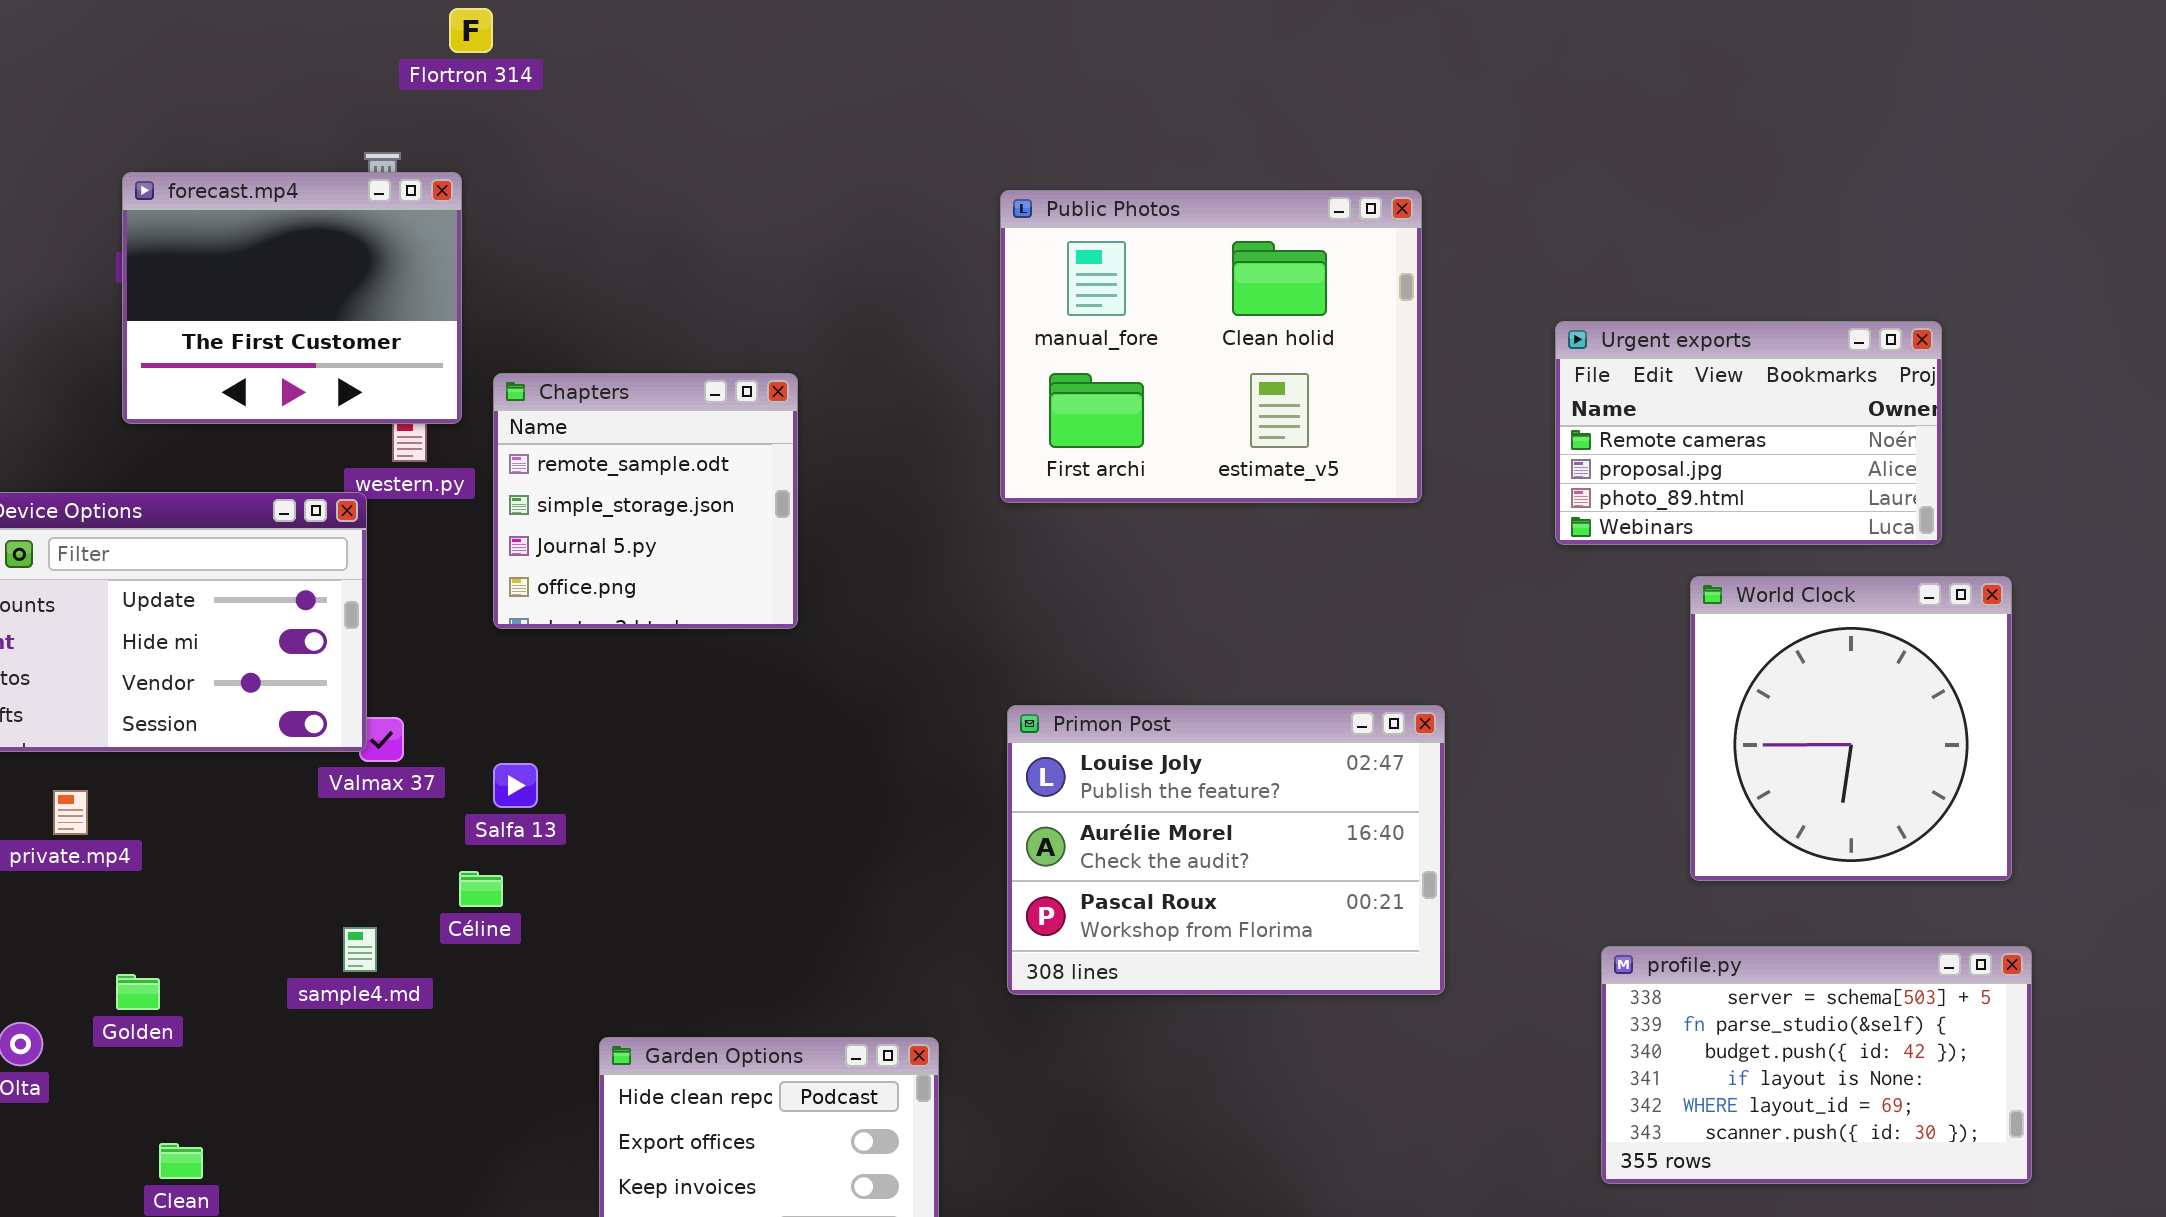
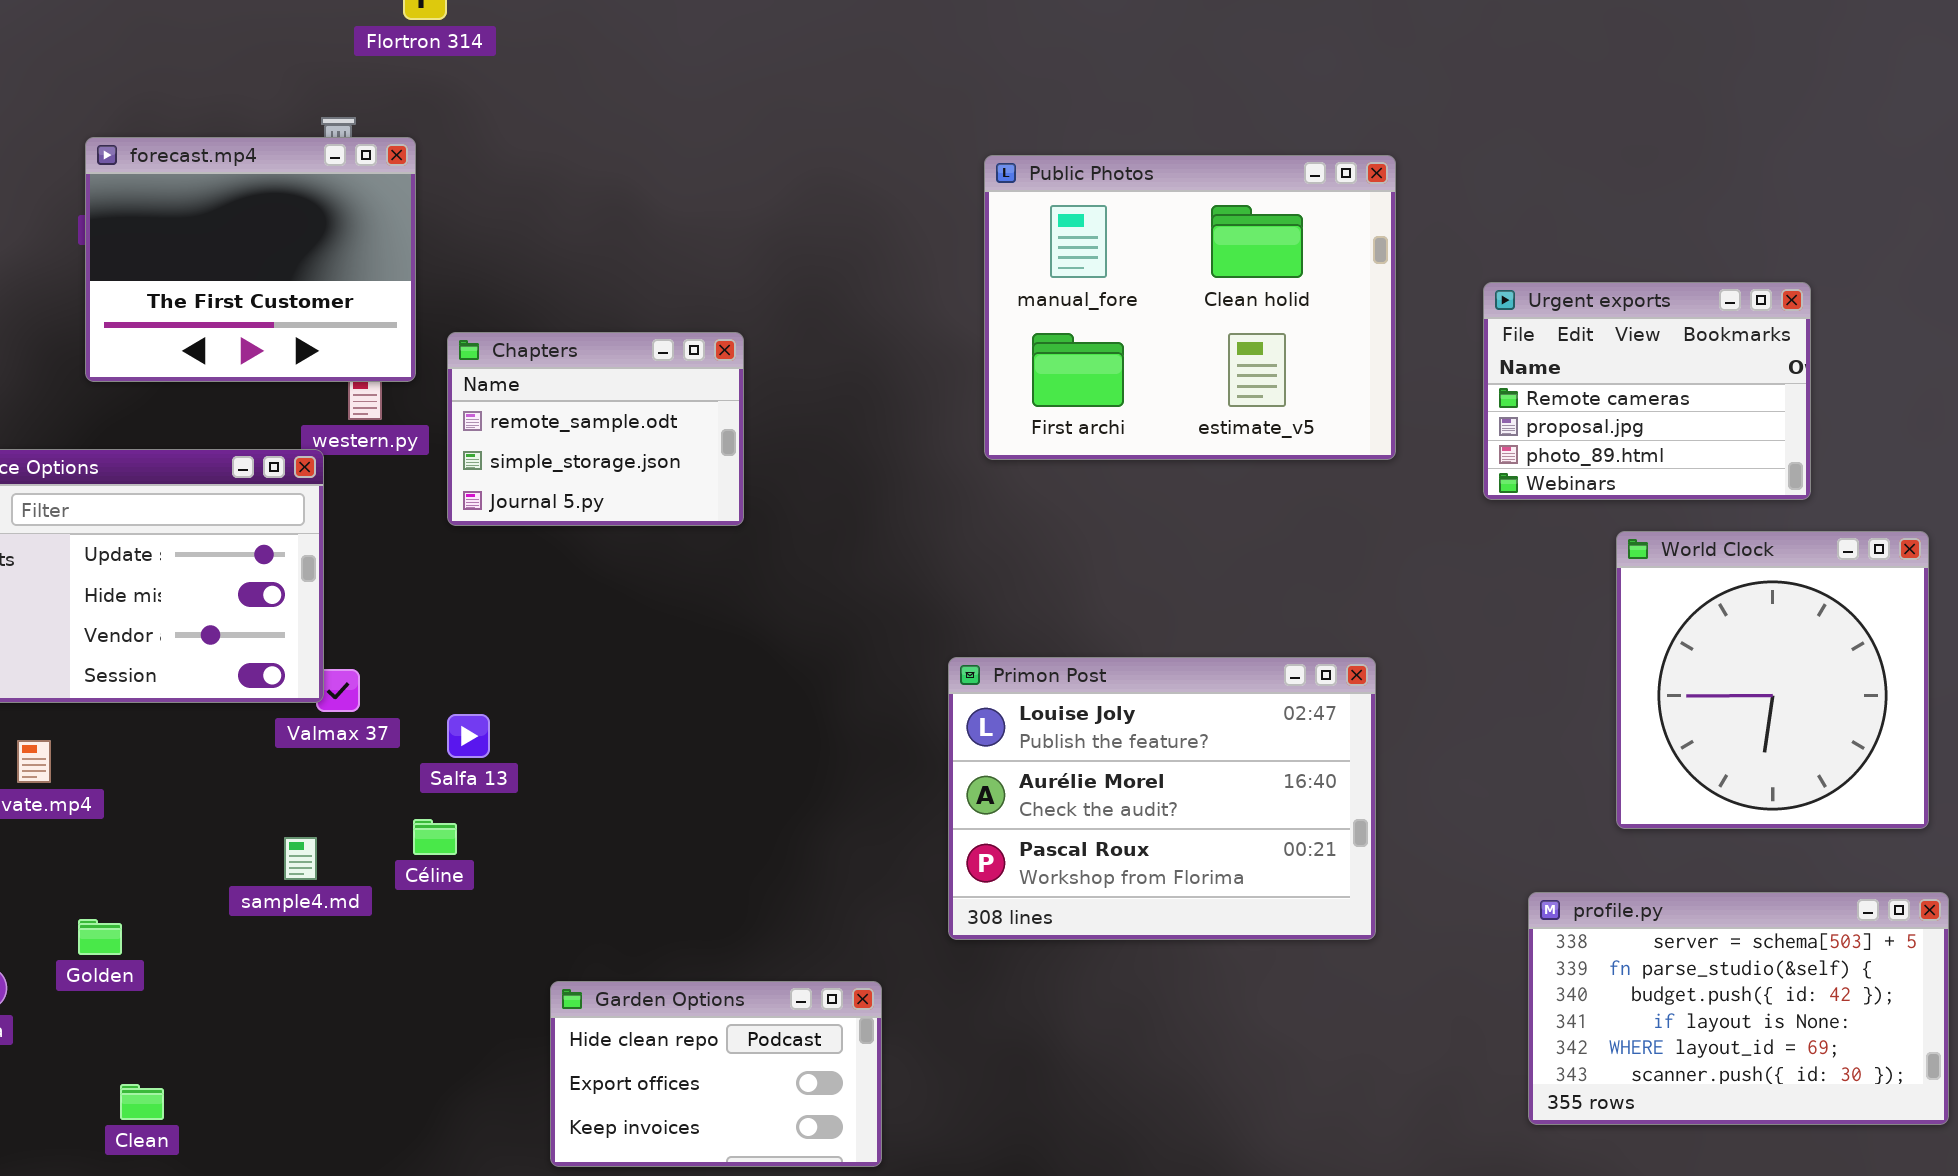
Public Photos: [1000,190,1422,503] -> [984,155,1396,460], moved
Urgent exports: [1555,321,1942,545] -> [1483,282,1811,500], resized
Chapters: [493,373,798,629] -> [447,332,744,526], resized
sample4.md: [343,927,377,972] -> [284,837,317,880], moved

